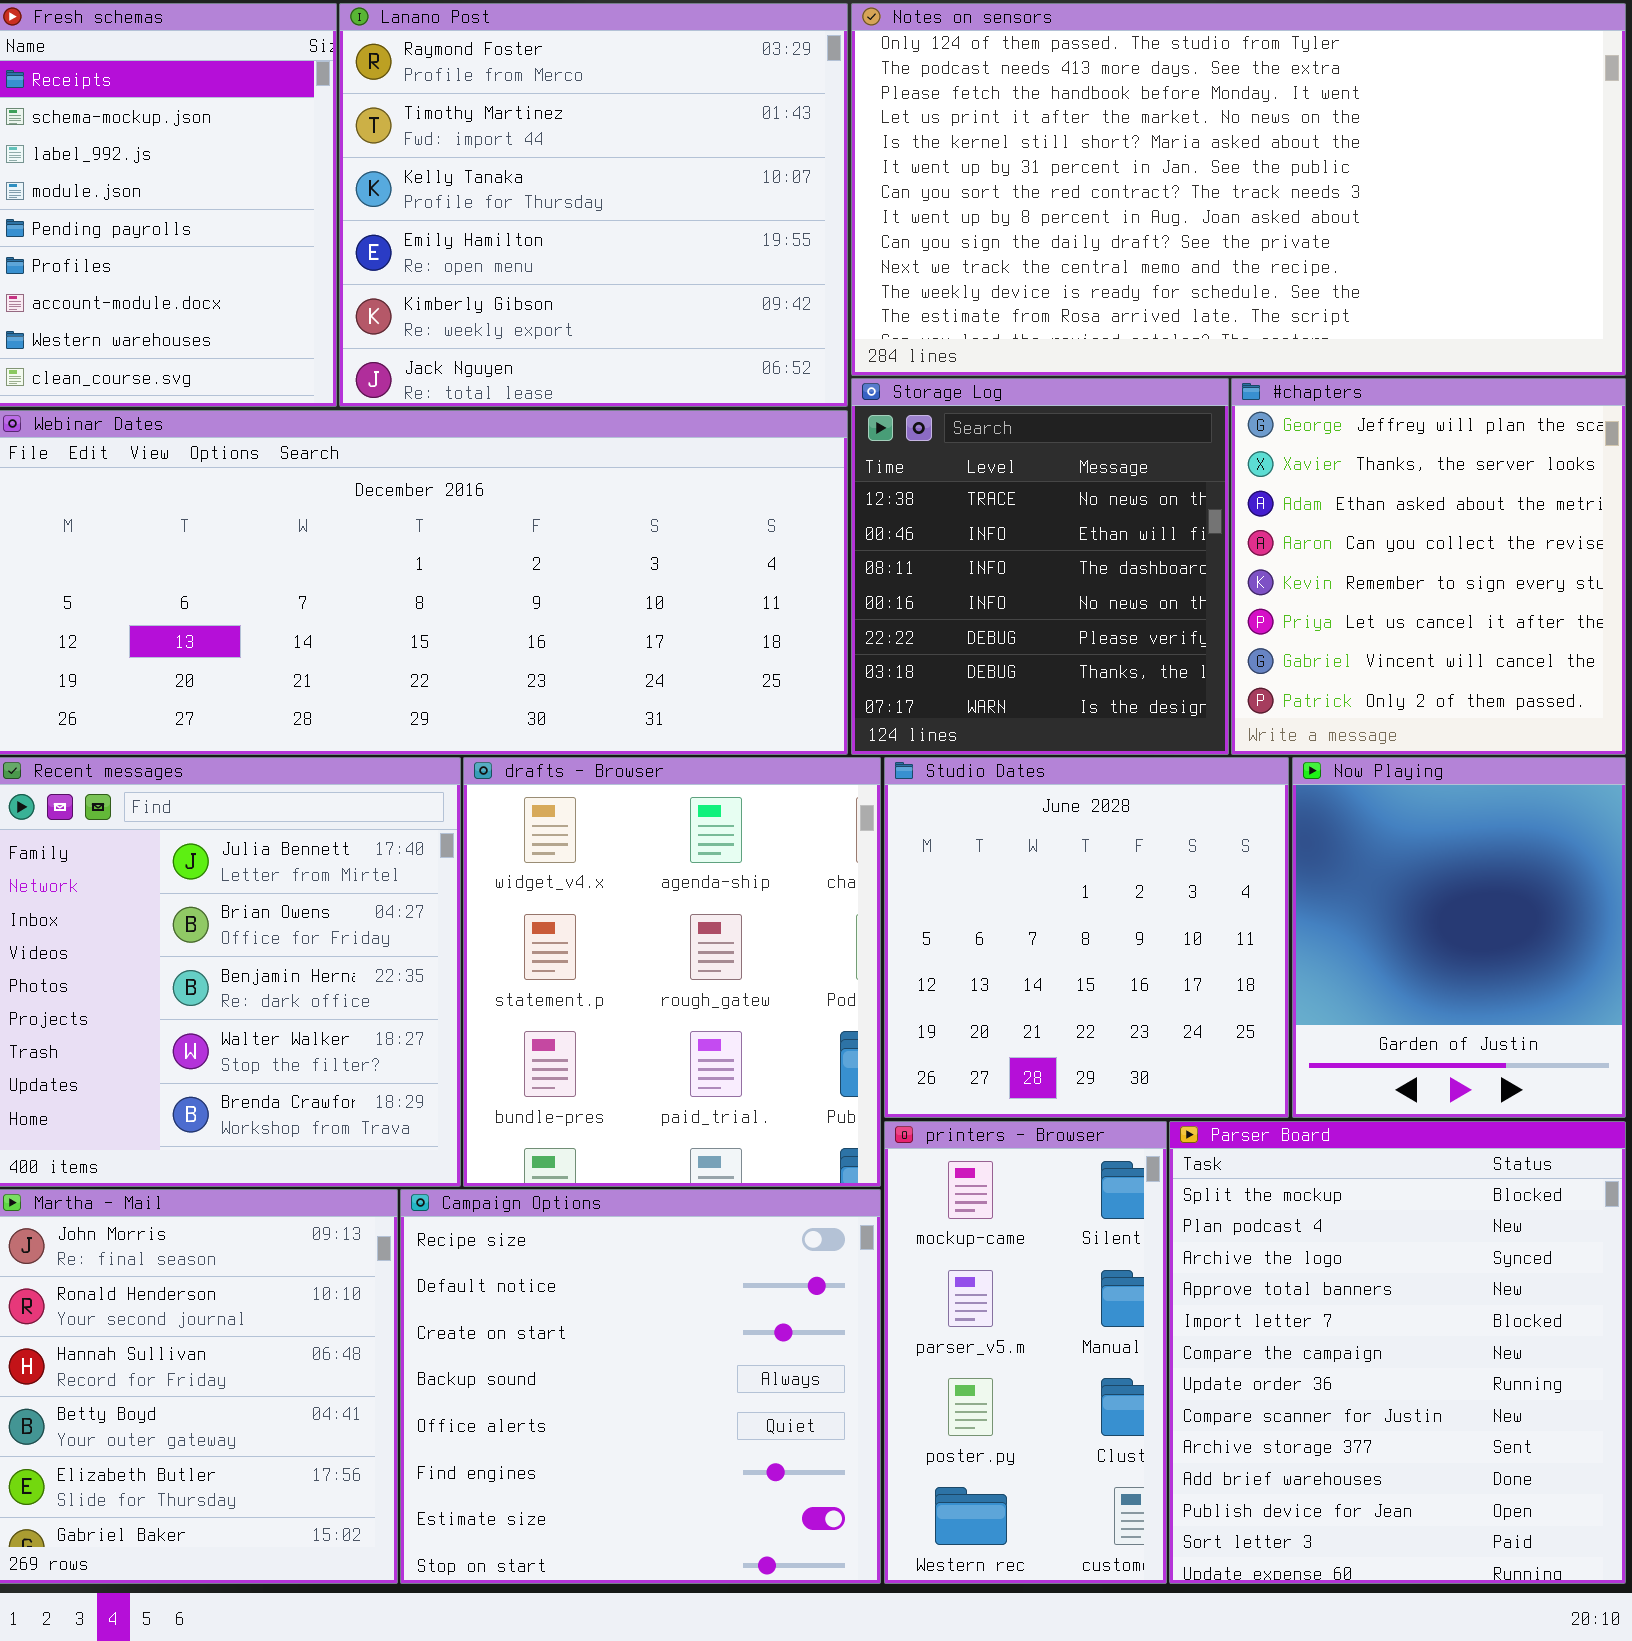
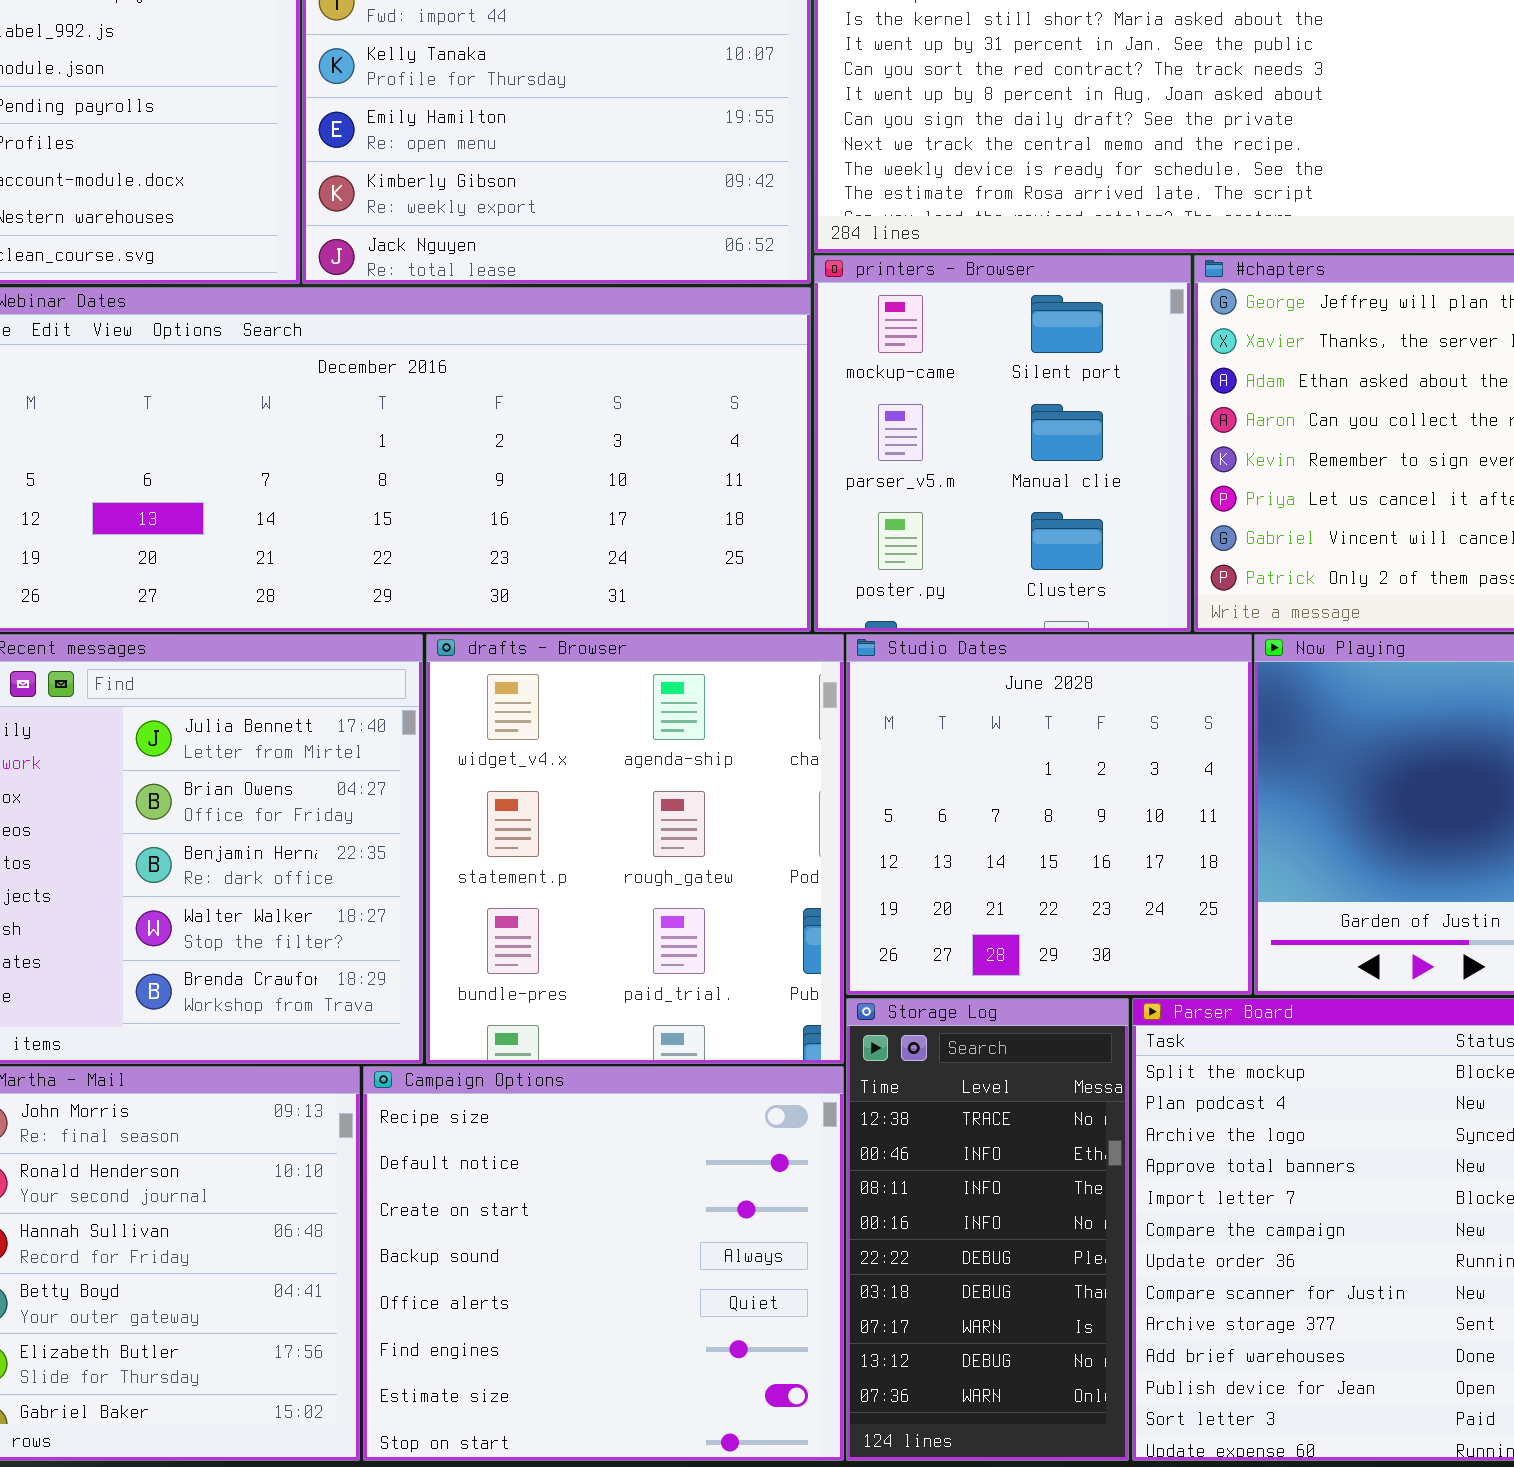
Storage Log: [851,378,1229,755] -> [846,998,1129,1461], moved, resized
printers - Browser: [884,1121,1167,1584] -> [814,255,1191,632], moved, resized

